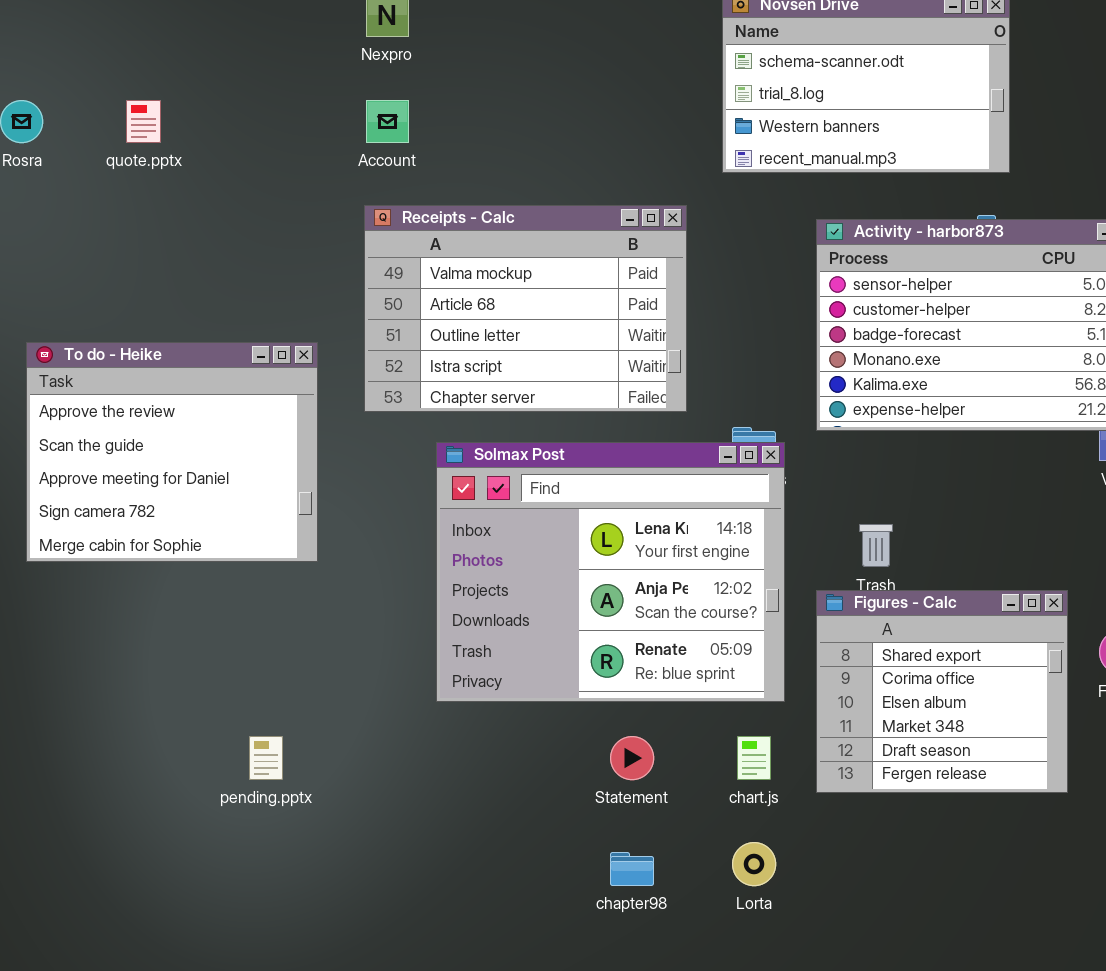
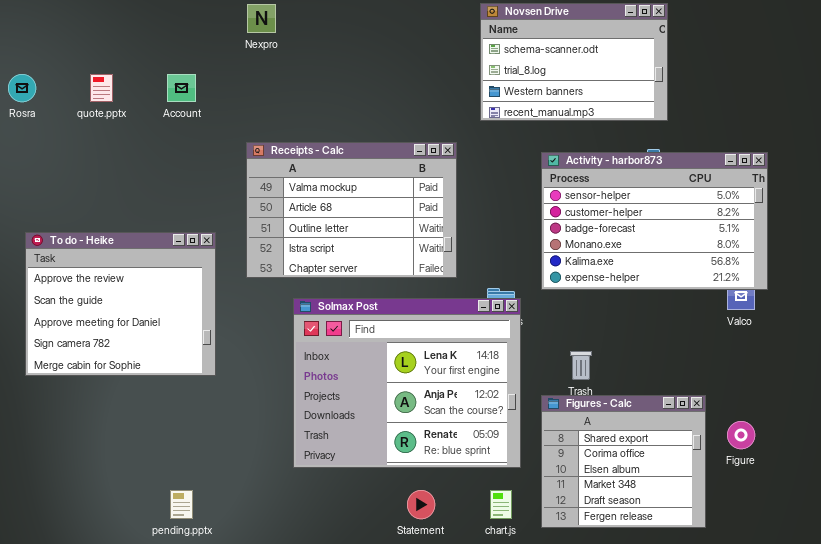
Account: [366,100,409,143] -> [167,74,196,102], moved

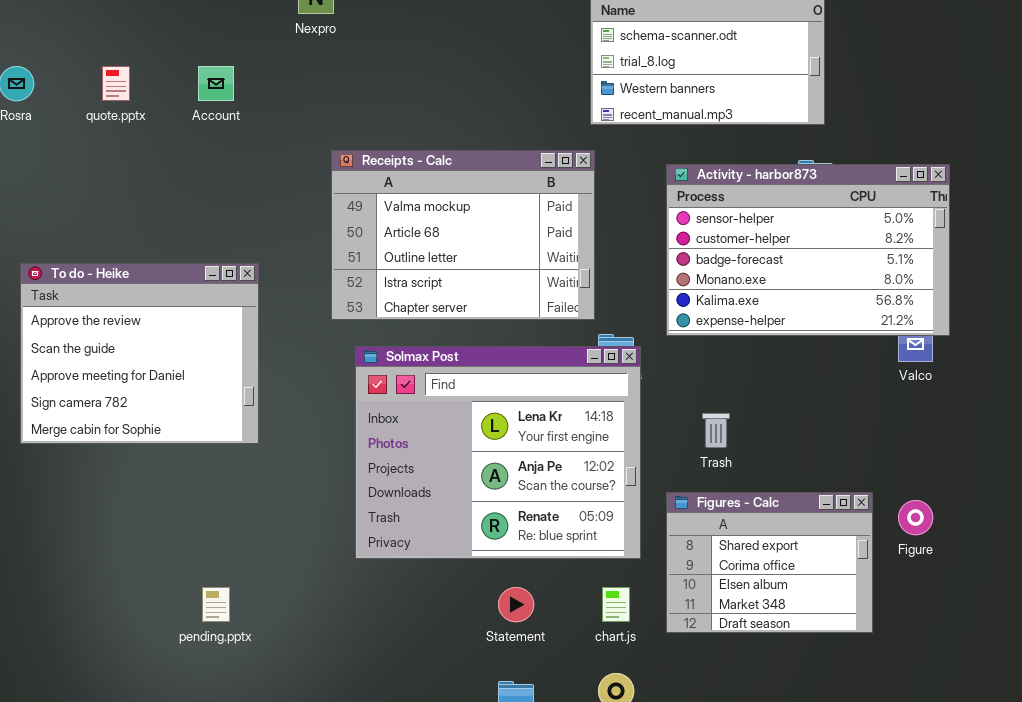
Receipts - Calc: [246,142,457,278] -> [331,150,595,320], moved
Figures - Calc: [541,395,706,528] -> [666,492,873,633], resized

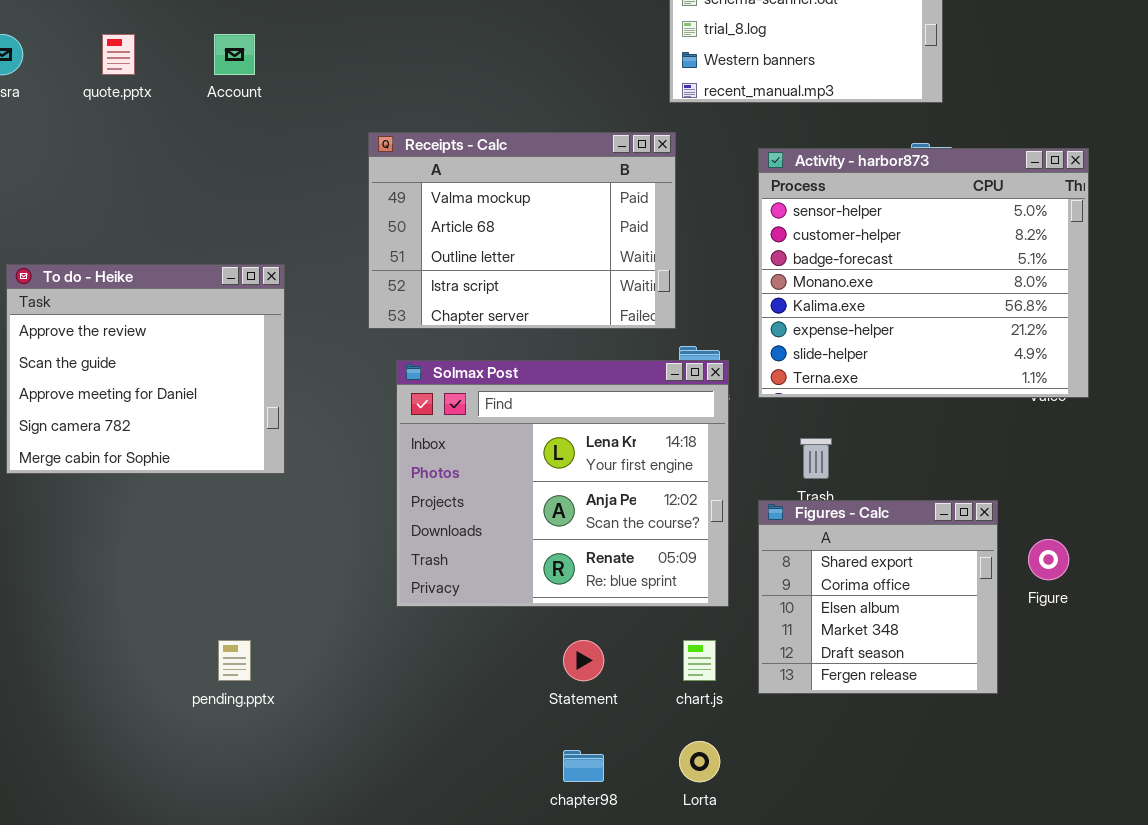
Activity - harbor873: [666,164,950,336] -> [758,148,1089,398], resized
Figures - Calc: [666,492,873,633] -> [758,500,998,694], resized

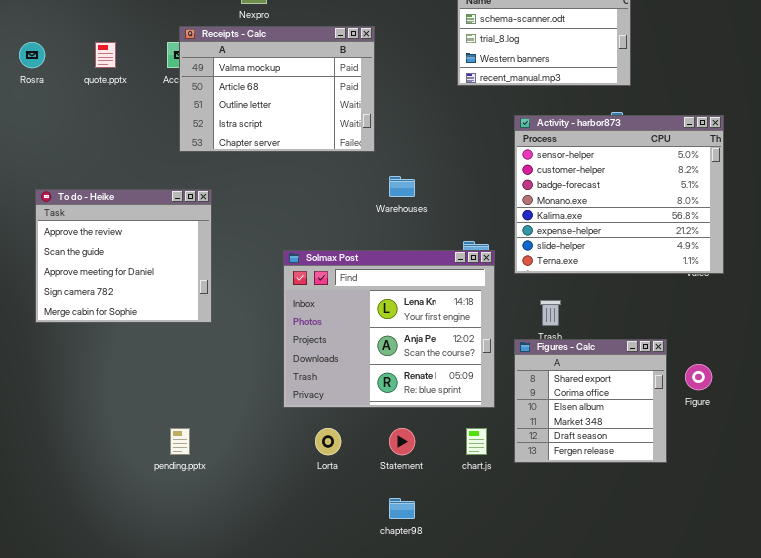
Receipts - Calc: [368,132,676,329] -> [179,26,375,152], moved
Lorta: [679,741,720,782] -> [315,428,341,455], moved

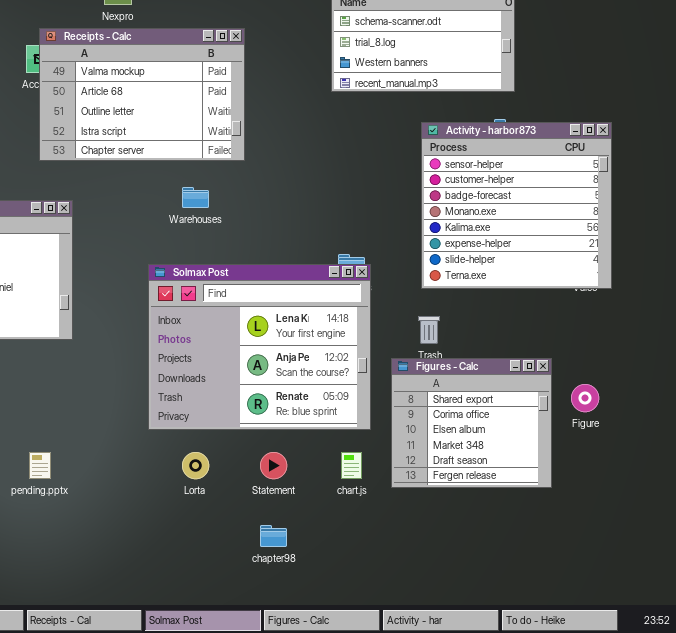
Activity - harbor873: [514,115,724,274] -> [421,122,612,289], resized
Warehouses: [389,176,415,197] -> [182,187,209,208], moved

